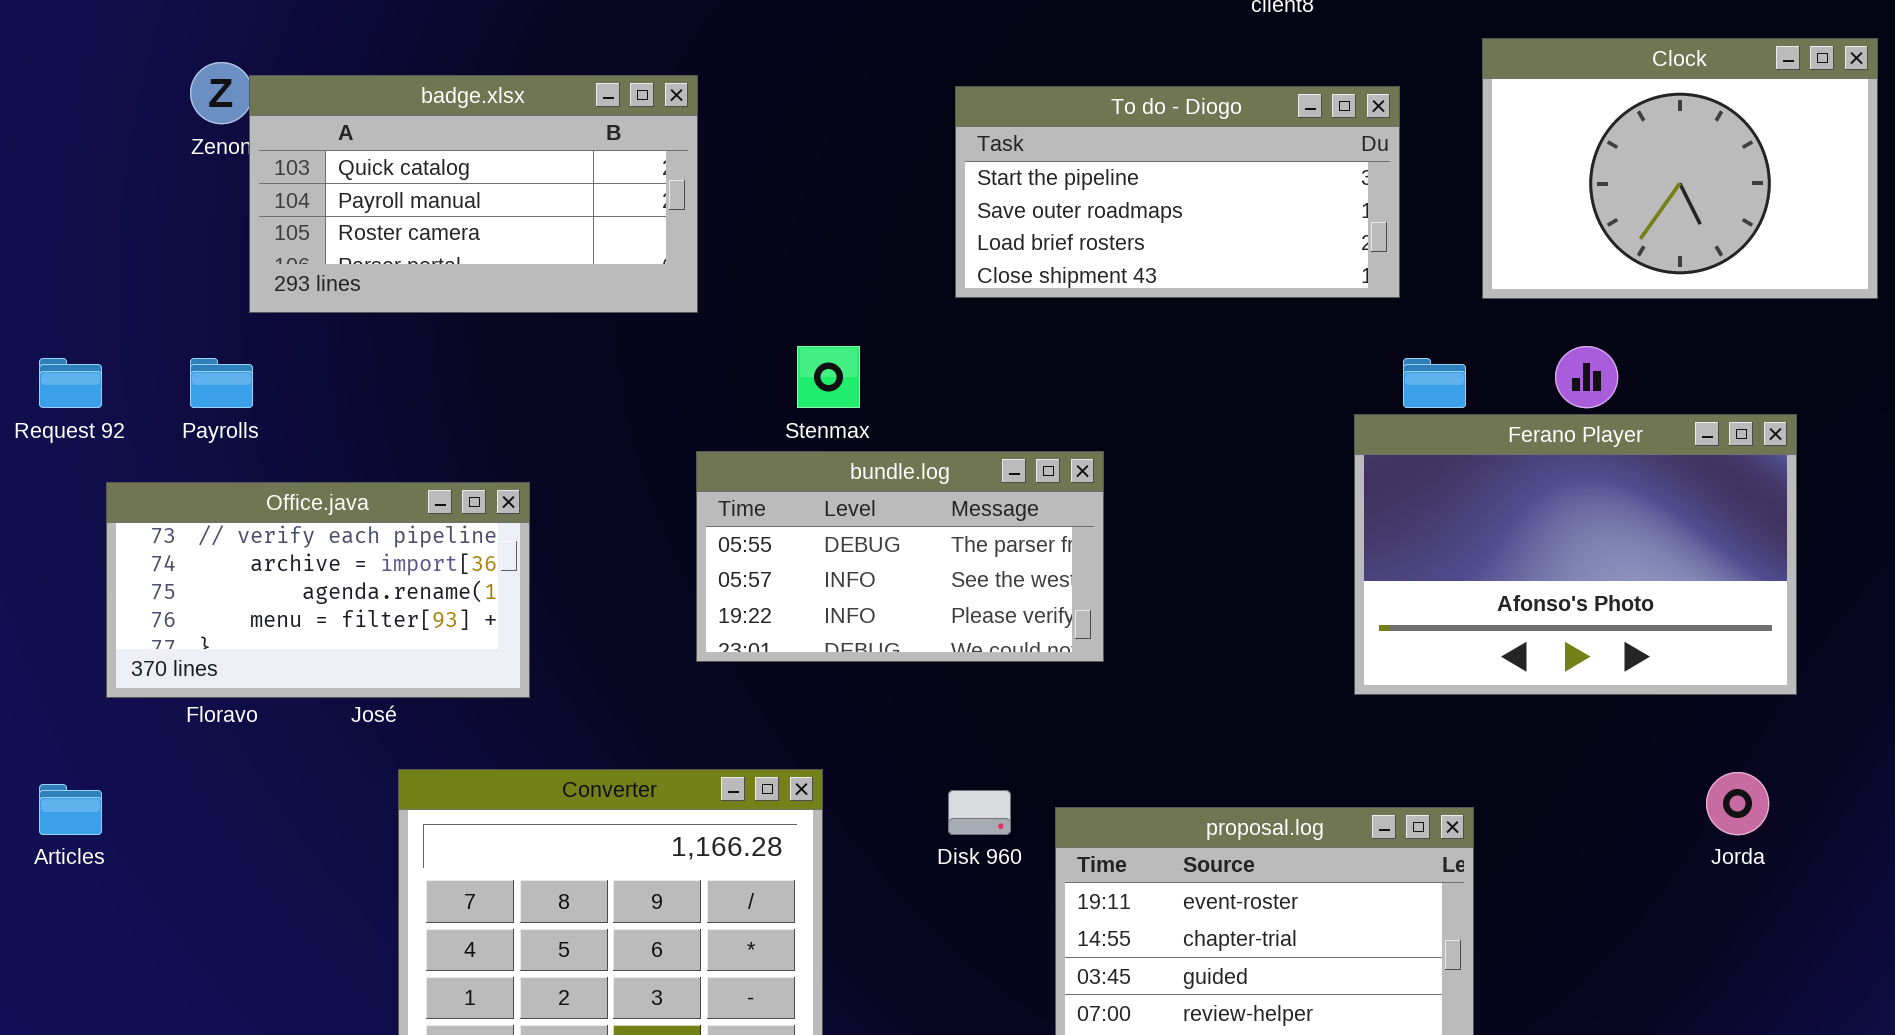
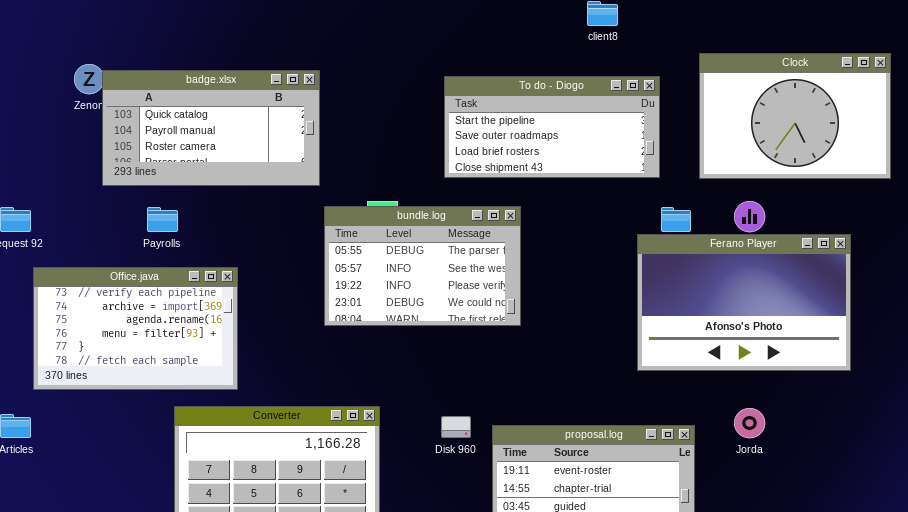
Payrolls: [190,358,253,408] -> [147,207,178,232], moved
bundle.log: [696,451,1104,662] -> [324,206,521,326], moved, resized
Office.java: [106,482,530,698] -> [33,267,238,390], resized
Jorda: [1706,772,1769,835] -> [734,408,765,438], moved

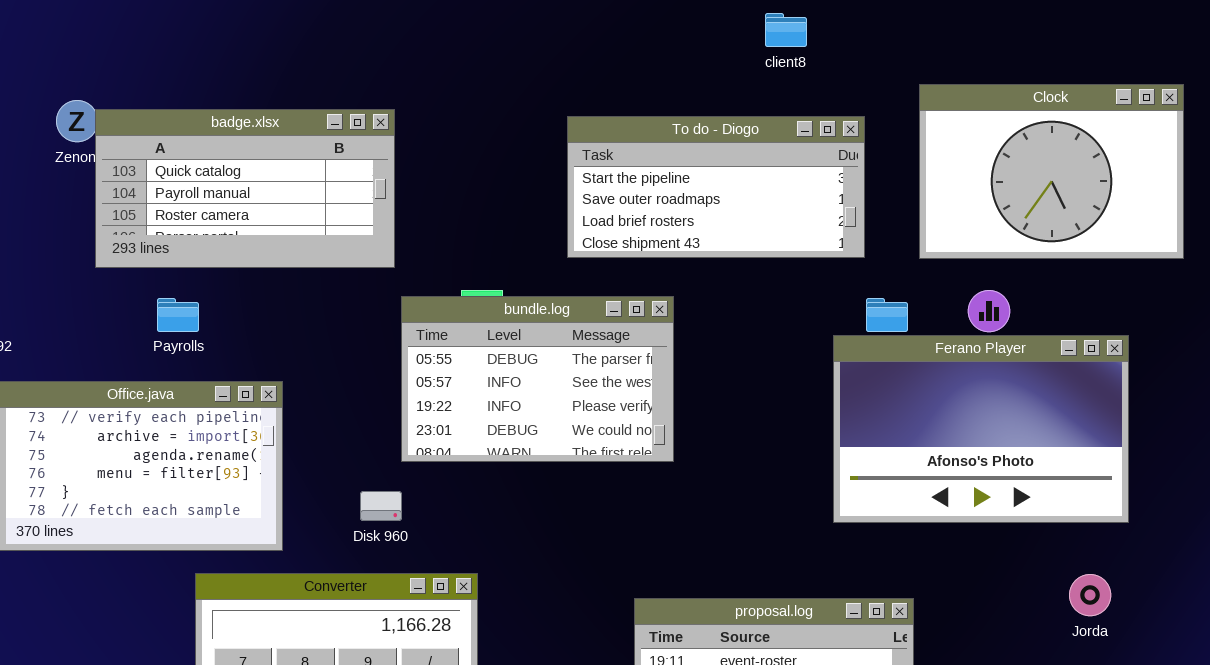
Jorda: [734,408,765,438] -> [1069,574,1111,616], moved
Disk 960: [441,416,471,438] -> [360,491,402,521], moved

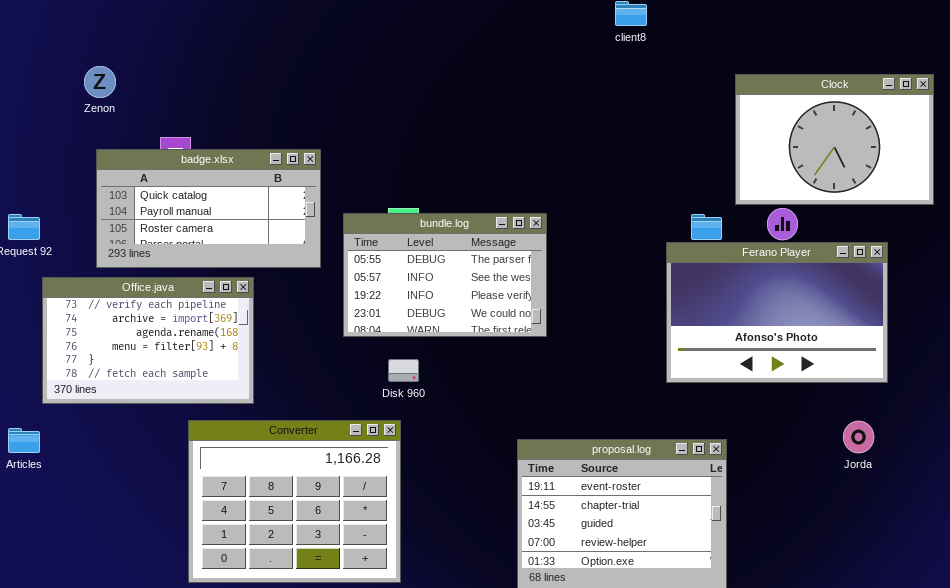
Clock: [919,84,1184,259] -> [735,74,934,205], moved
badge.xlsx: [95,109,395,268] -> [96,149,321,268], moved
To do - Diogo: [567,116,865,258] -> none, closed
Disk 960: [360,491,402,521] -> [388,359,419,382], moved

